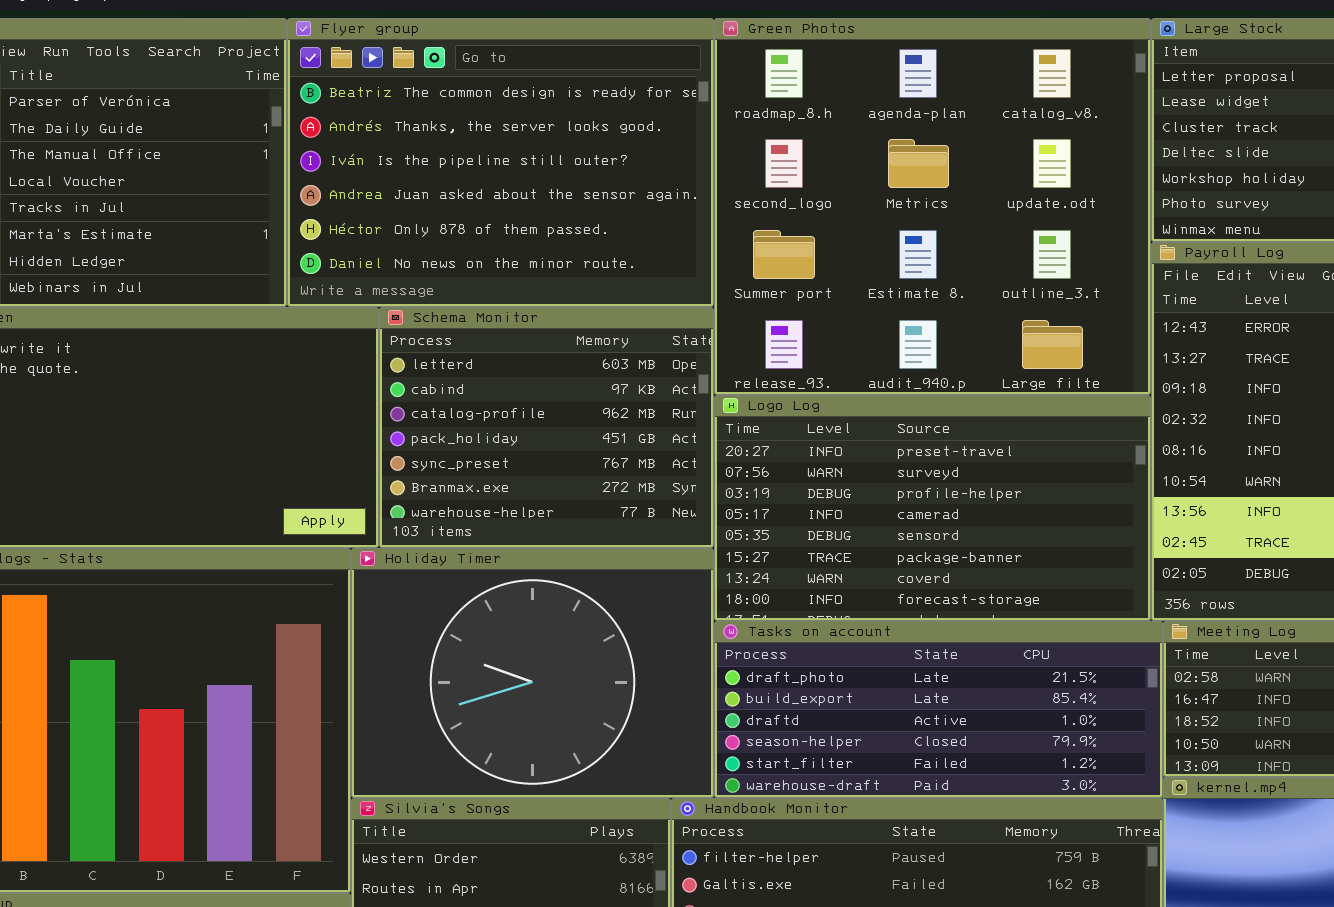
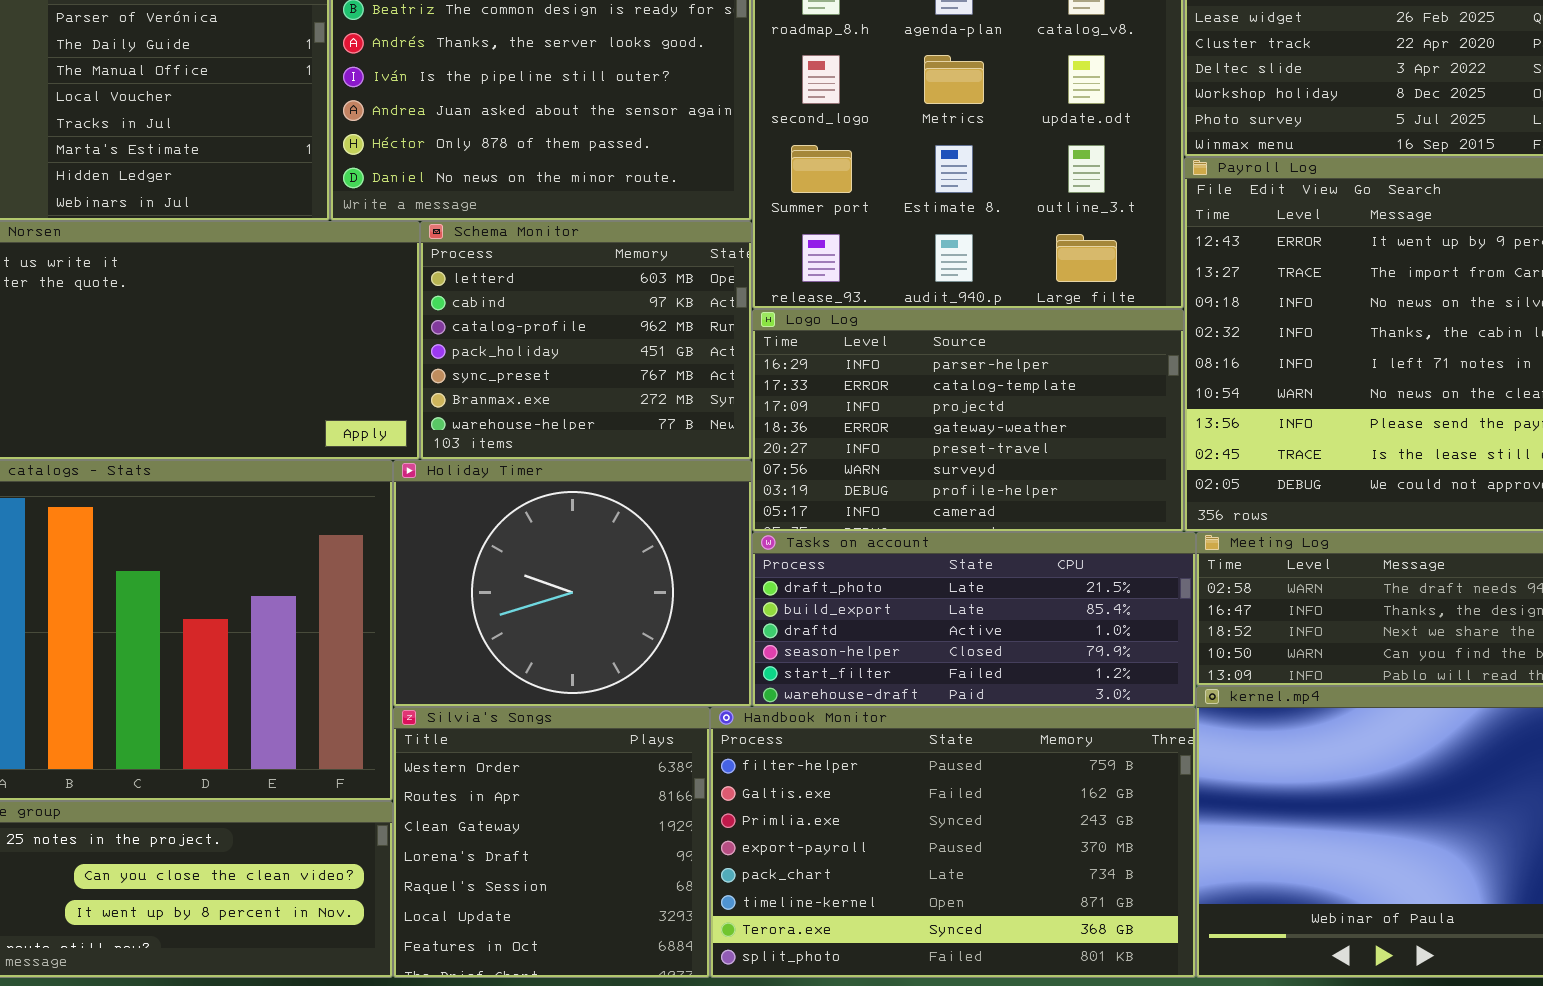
Logo Log: [714,395,1151,621] -> [752,309,1184,532], scrolled up 4 rows

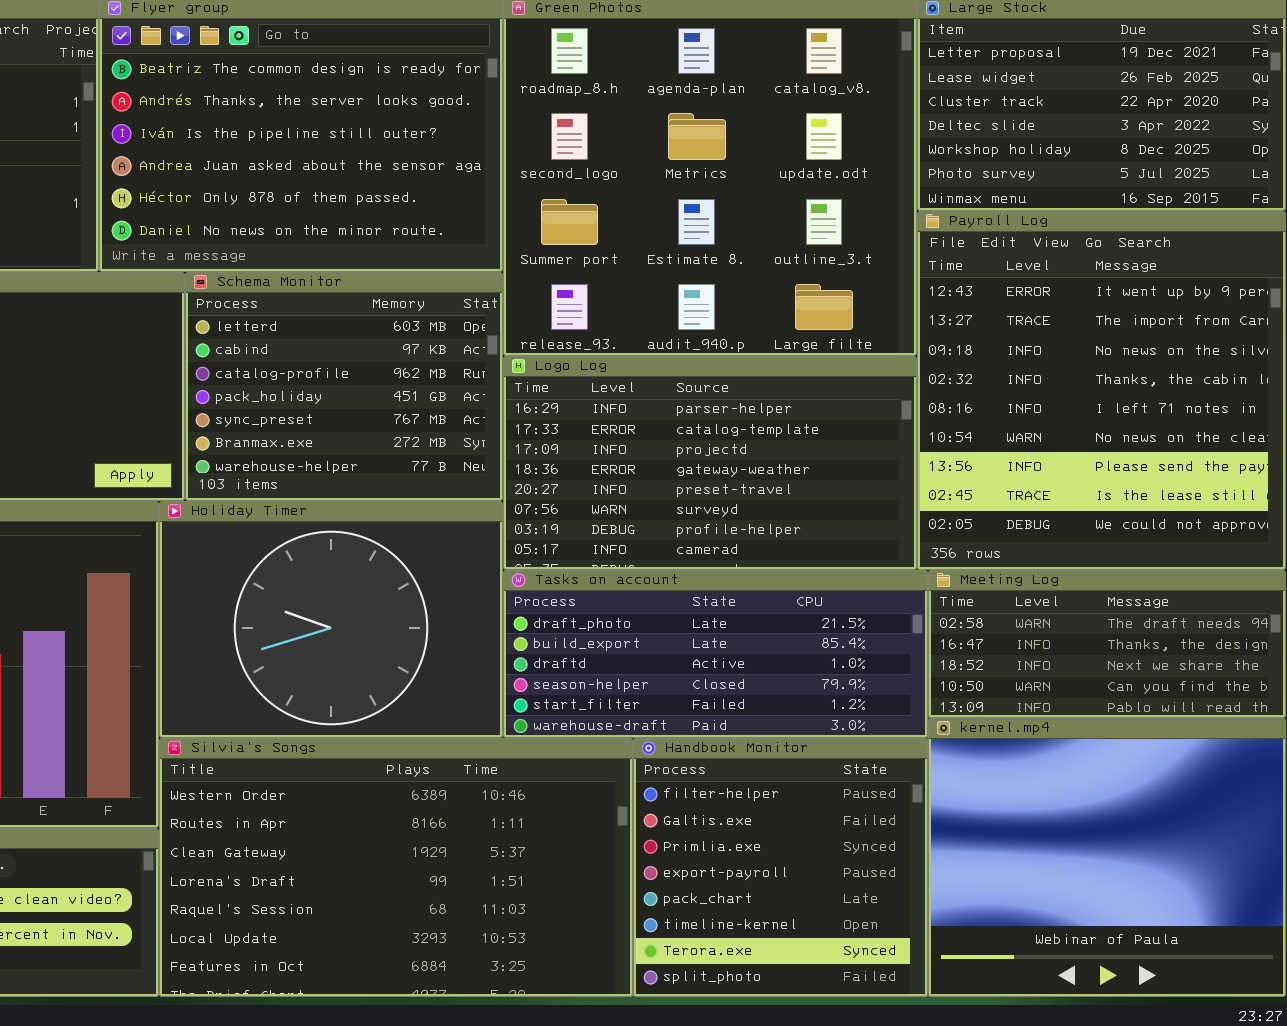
Silvia's Songs: [393,707,710,978] -> [159,738,633,997], resized
Handbook Monitor: [710,707,1196,978] -> [633,738,928,997], resized

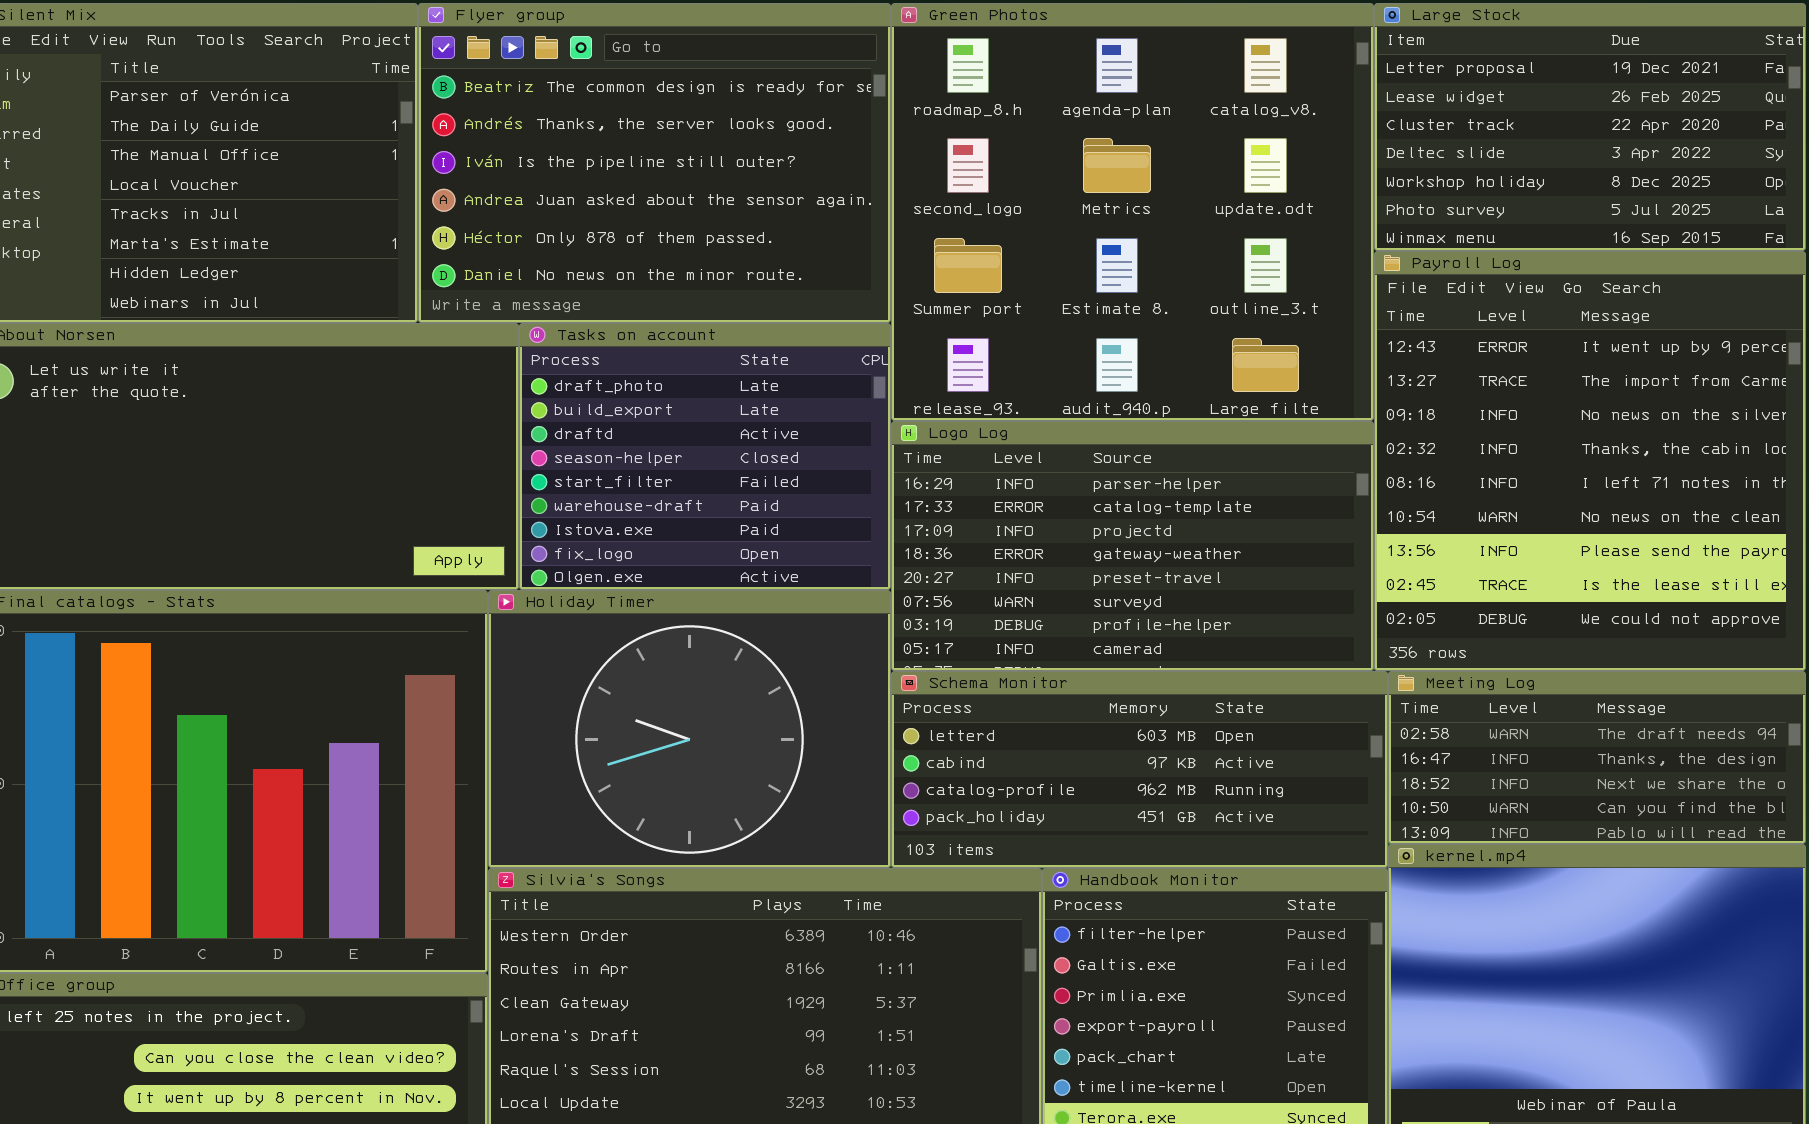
Schema Monitor: [185,272,503,501] -> [891,671,1388,868], moved, resized
Tasks on account: [503,570,928,738] -> [519,323,891,590], moved, resized

